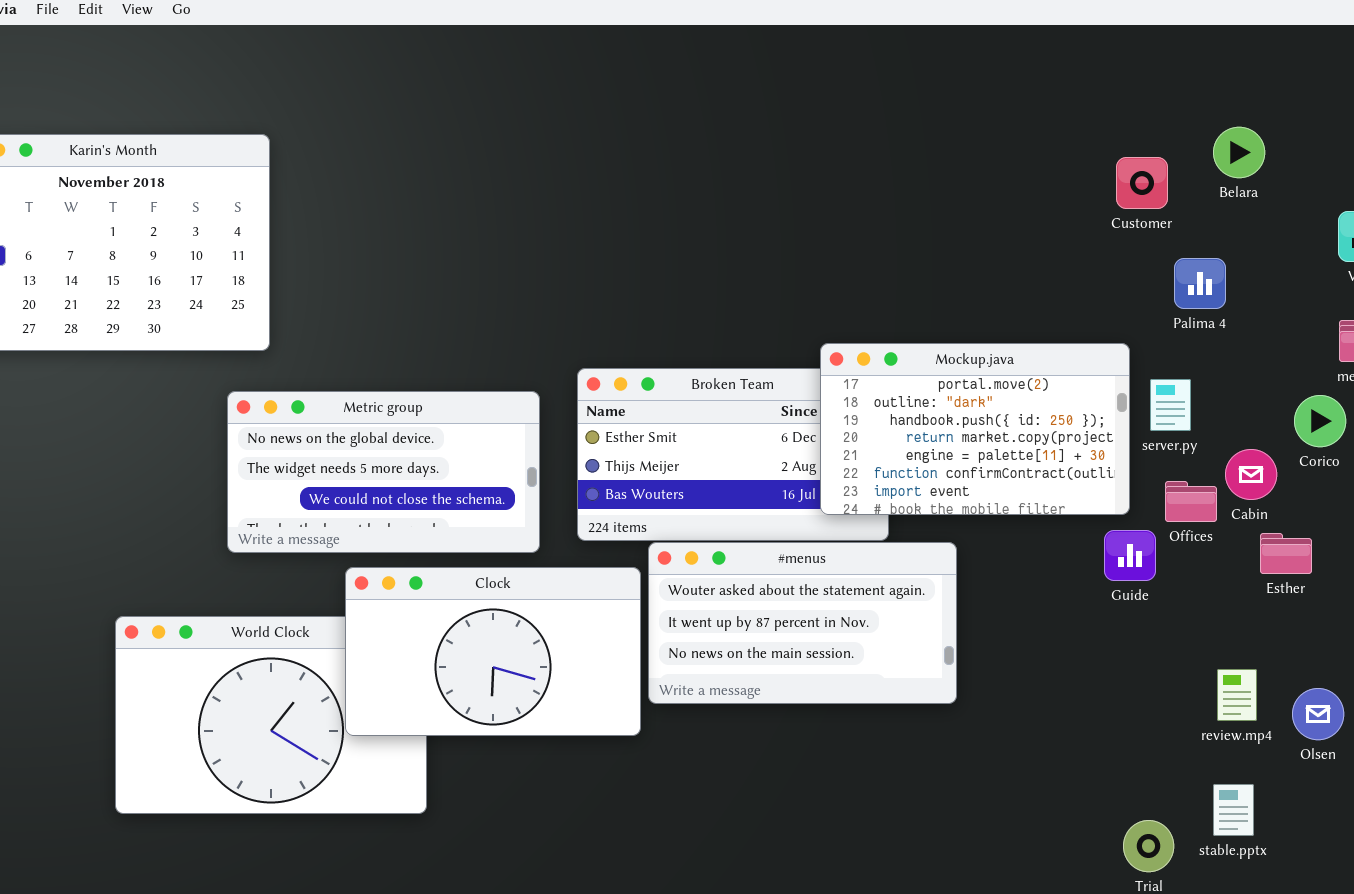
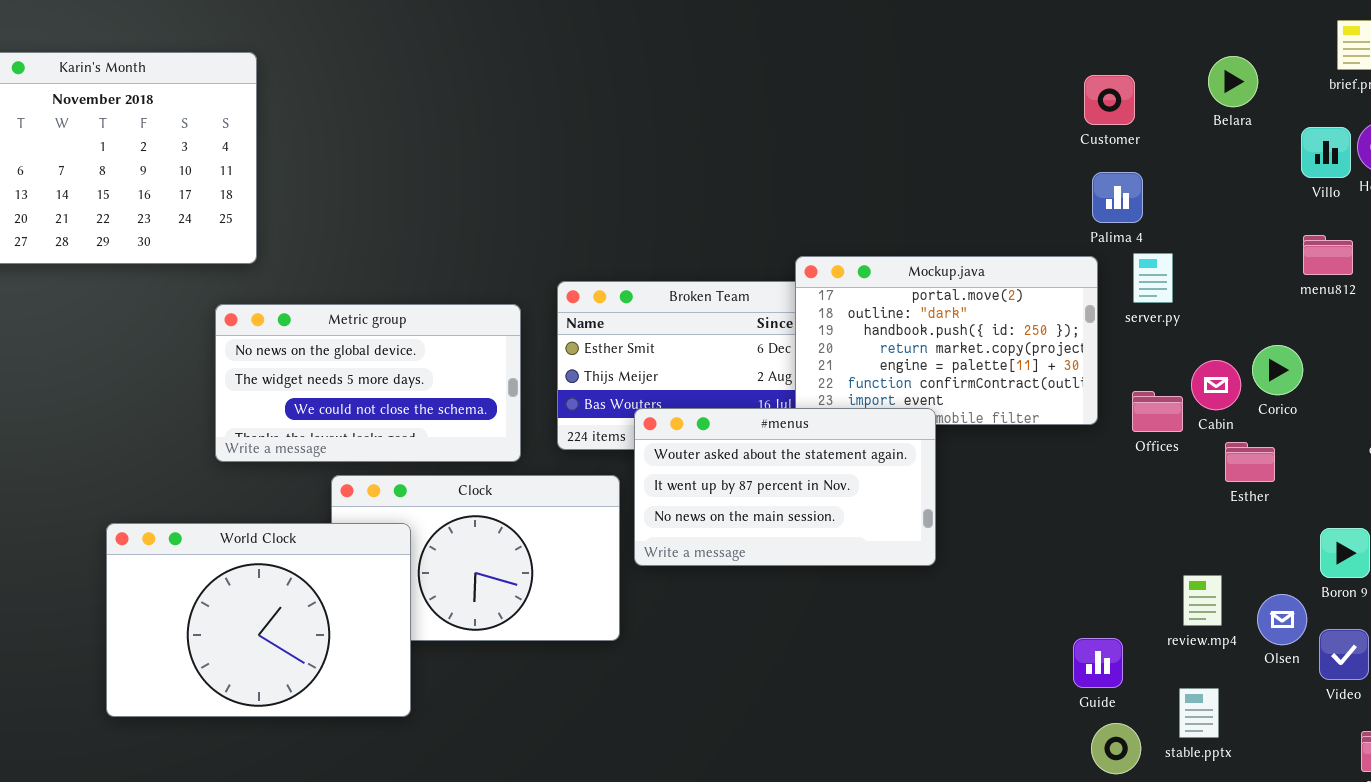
Belara: [1213,127,1265,178] -> [1208,56,1258,107], moved
Palima 4: [1174,258,1226,309] -> [1092,172,1143,223], moved
server.py: [1150,379,1191,431] -> [1133,253,1173,303], moved
Corico: [1294,395,1346,447] -> [1252,345,1303,395], moved
Guide: [1104,530,1156,581] -> [1073,638,1123,688], moved
#menus: [648,542,957,704] -> [634,408,936,566], moved
World Clock: [115,616,427,814] -> [106,523,411,717], raised

